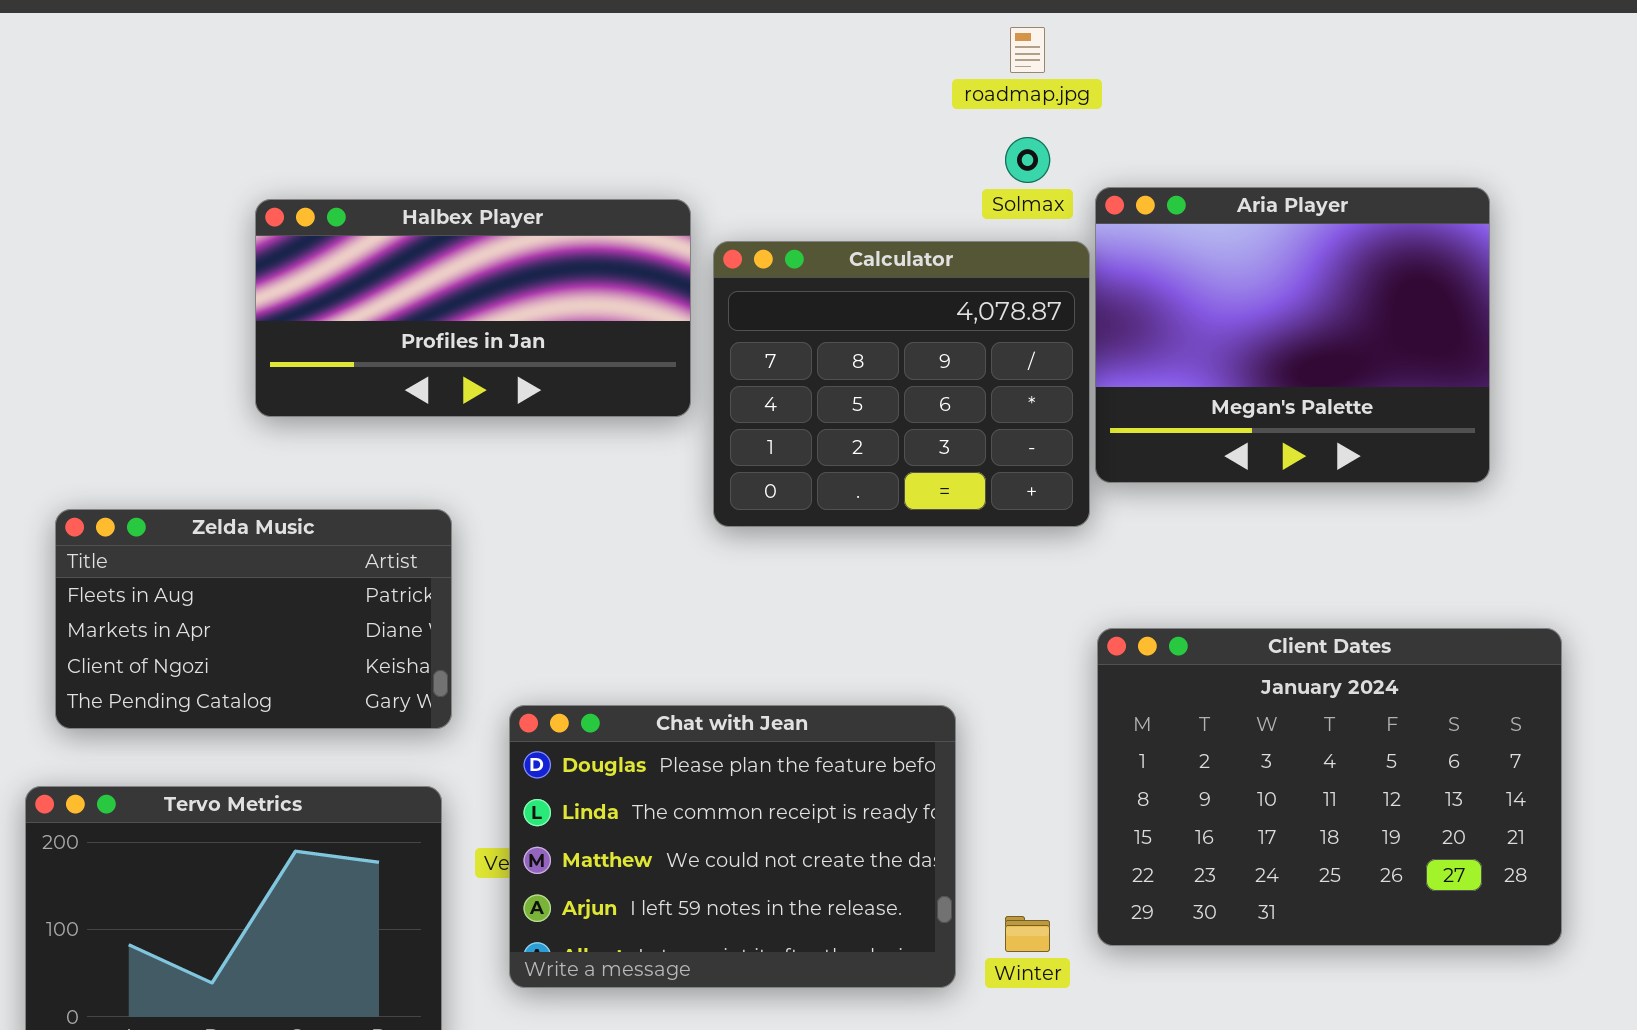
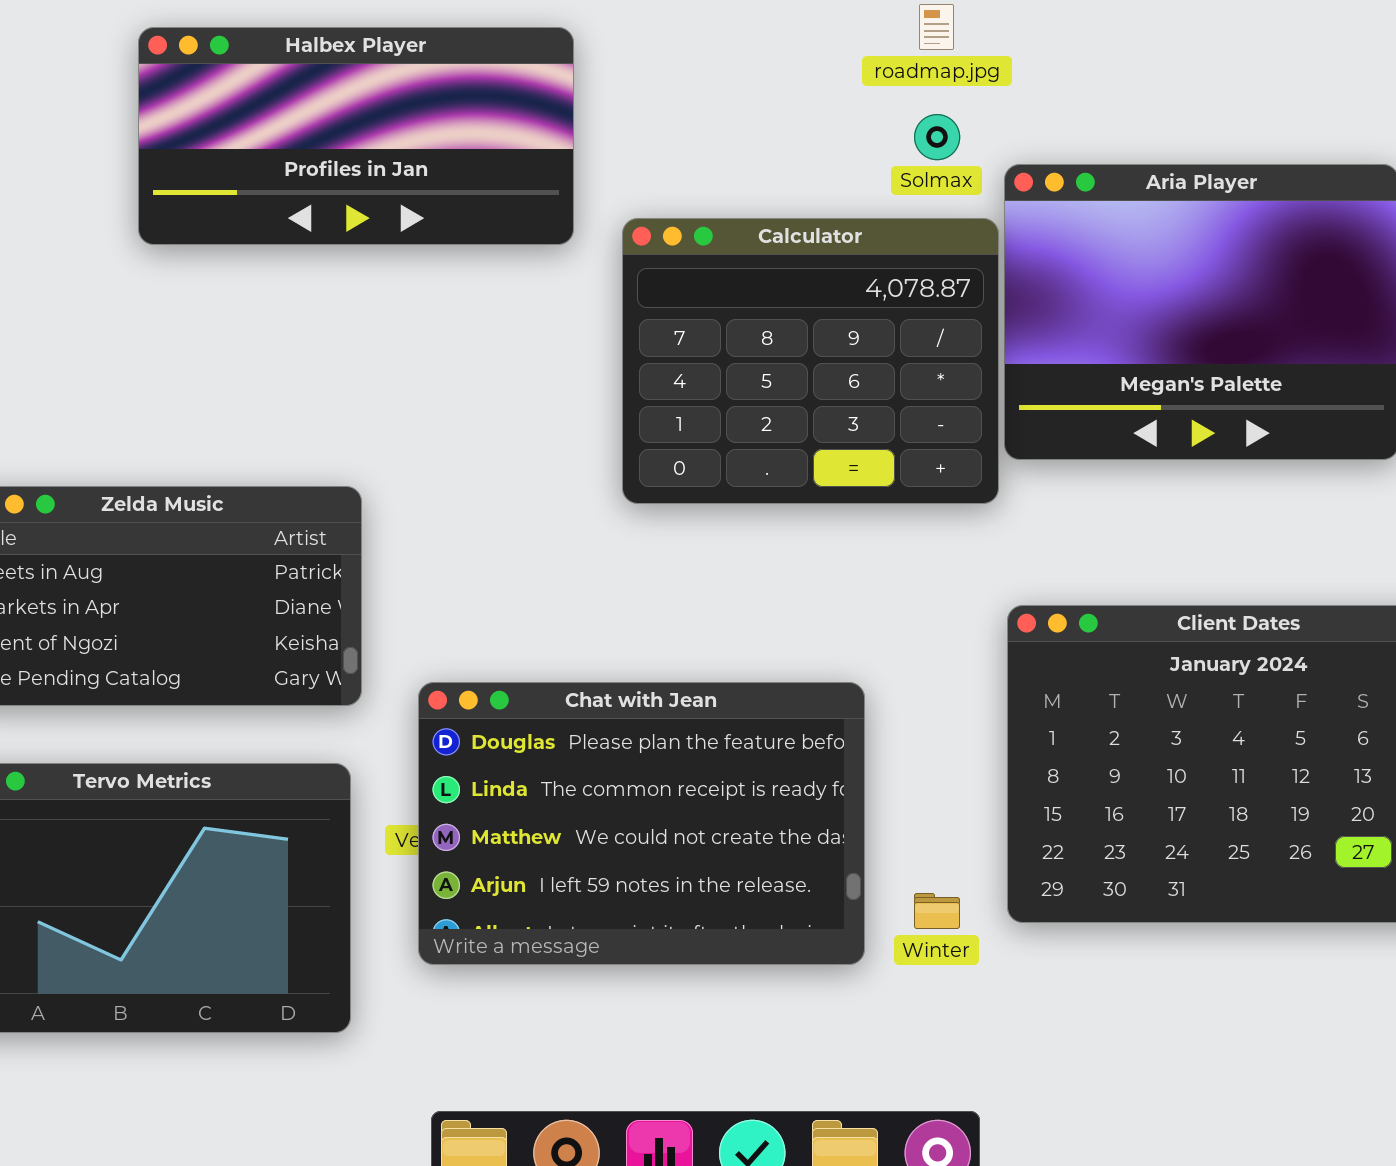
Halbex Player: [255,199,691,417] -> [138,27,574,245], moved

